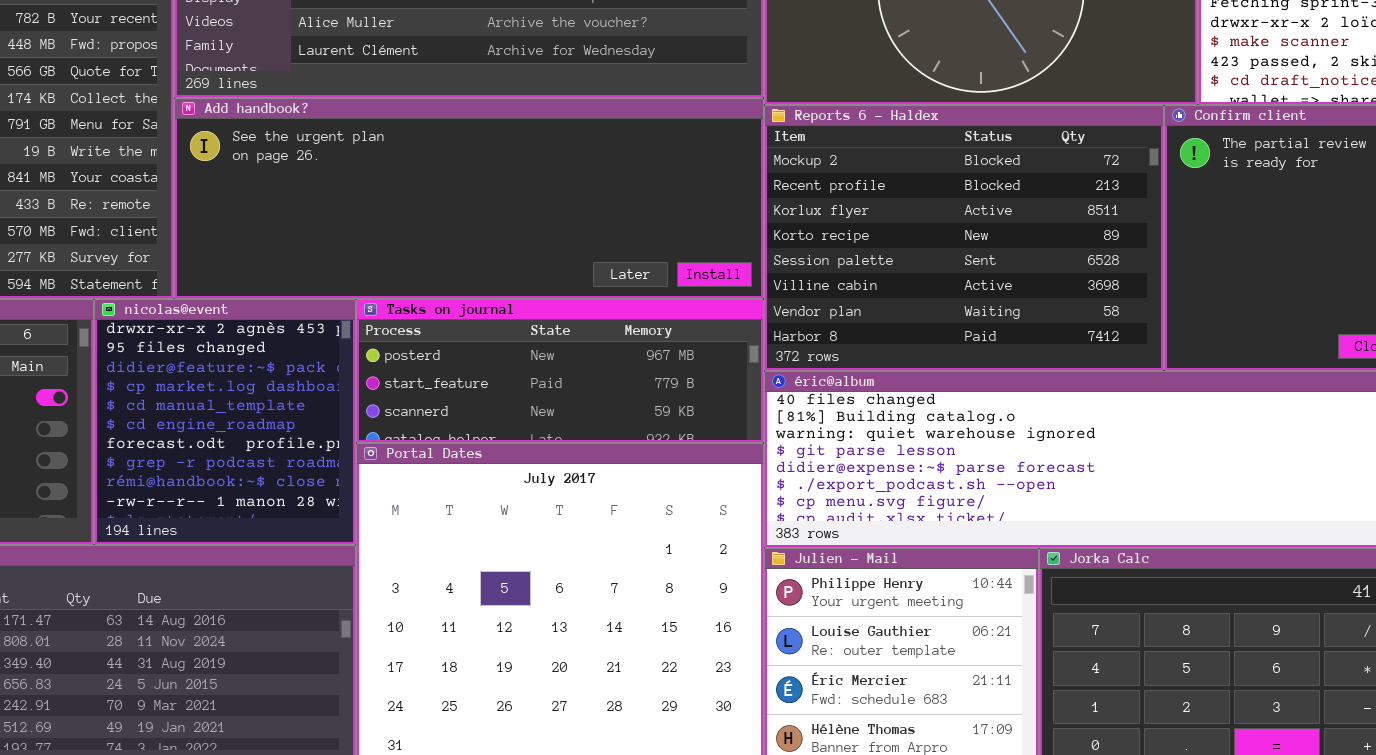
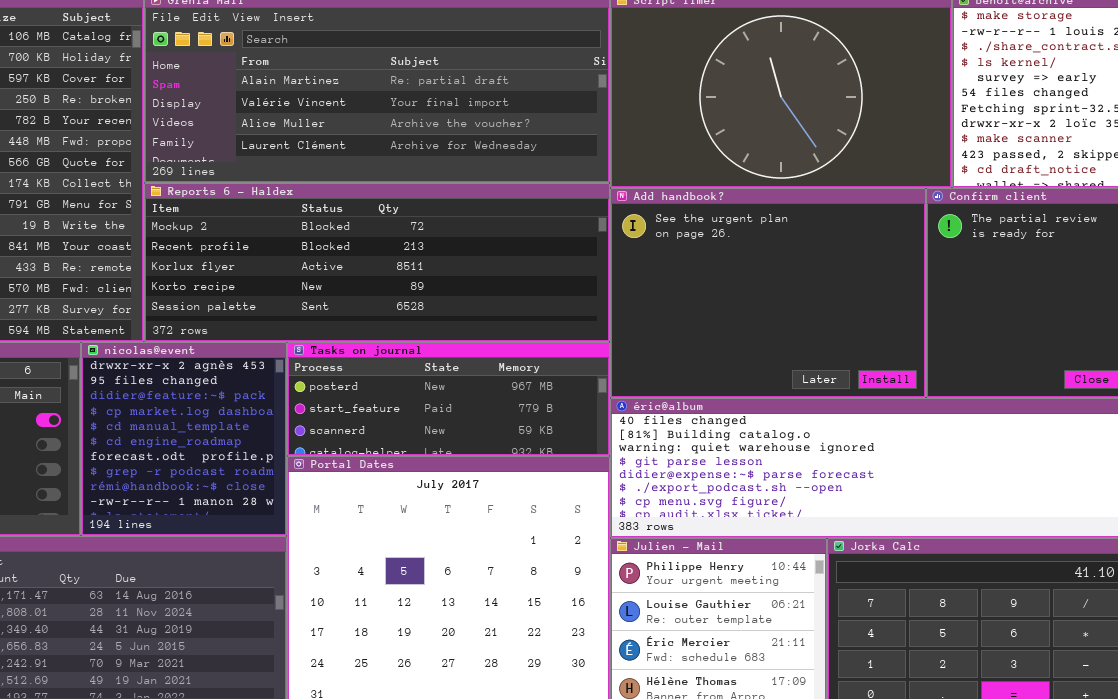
Add handbook?: [174,98,764,299] -> [610,188,926,398], moved, resized
Reports 6 - Haldex: [764,105,1164,371] -> [144,183,610,342], moved, resized

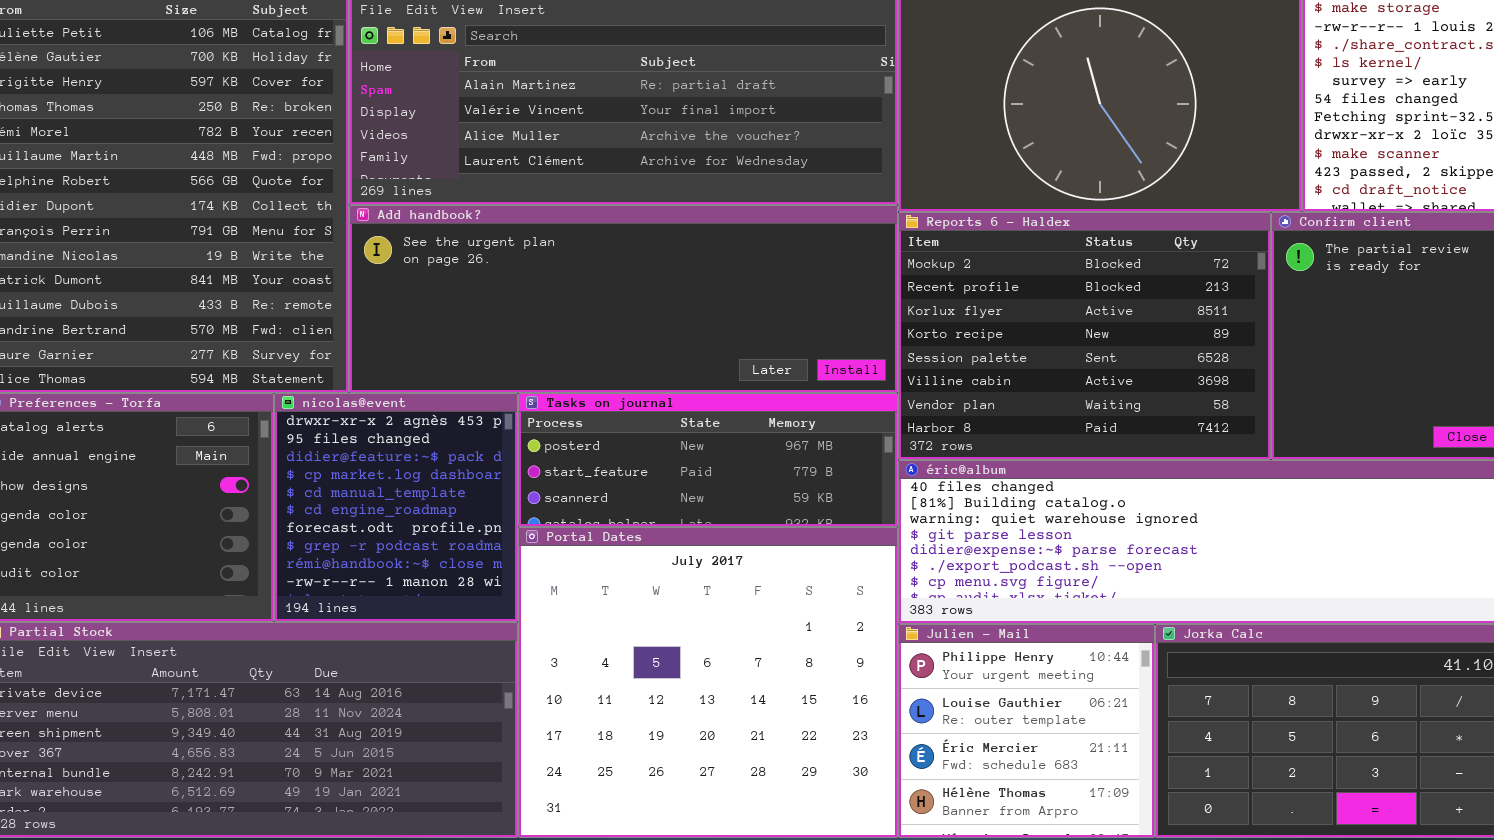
Reports 6 - Haldex: [144,183,610,342] -> [898,212,1271,460], moved, resized
Add handbook?: [610,188,926,398] -> [349,205,898,393], moved, resized

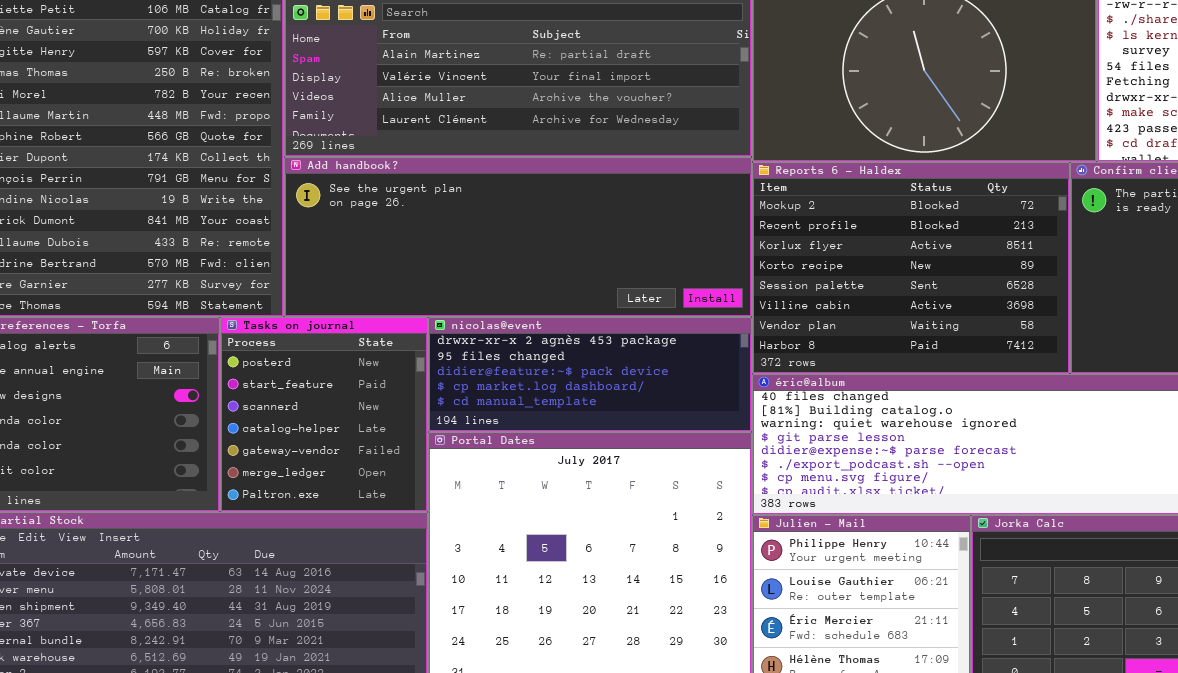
nicolas@event: [274,393,518,622] -> [428,317,752,432], moved, resized
Tasks on journal: [518,393,898,527] -> [220,317,428,512], moved, resized

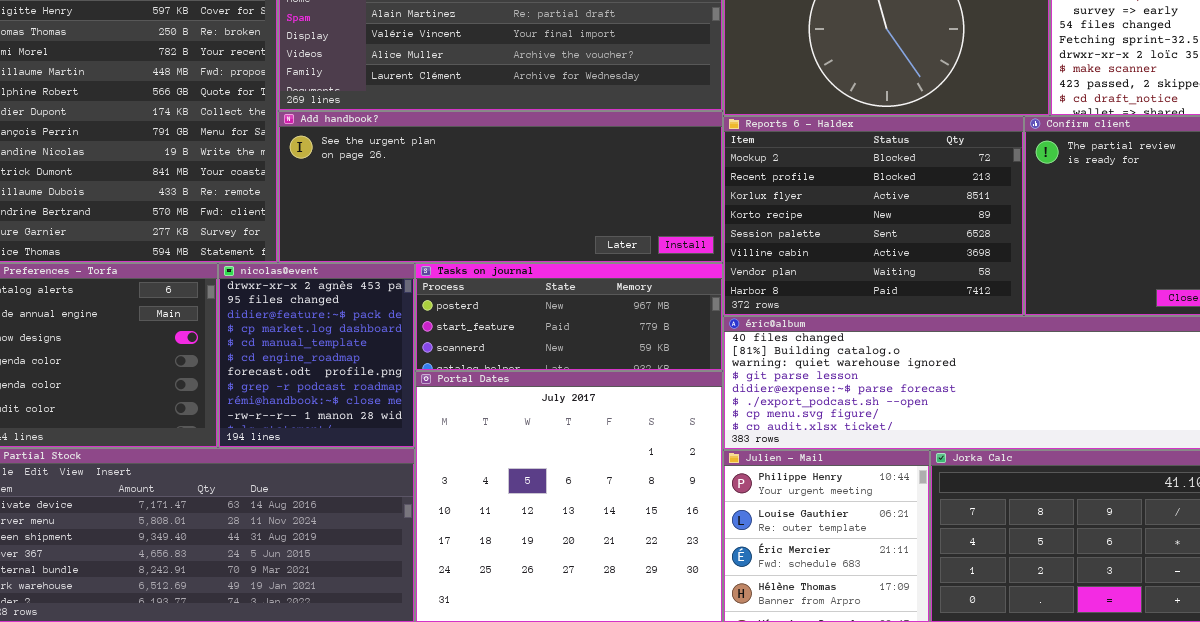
Tasks on journal: [220,317,428,512] -> [415,263,723,371], moved, resized
nicolas@event: [428,317,752,432] -> [218,263,415,448], moved, resized

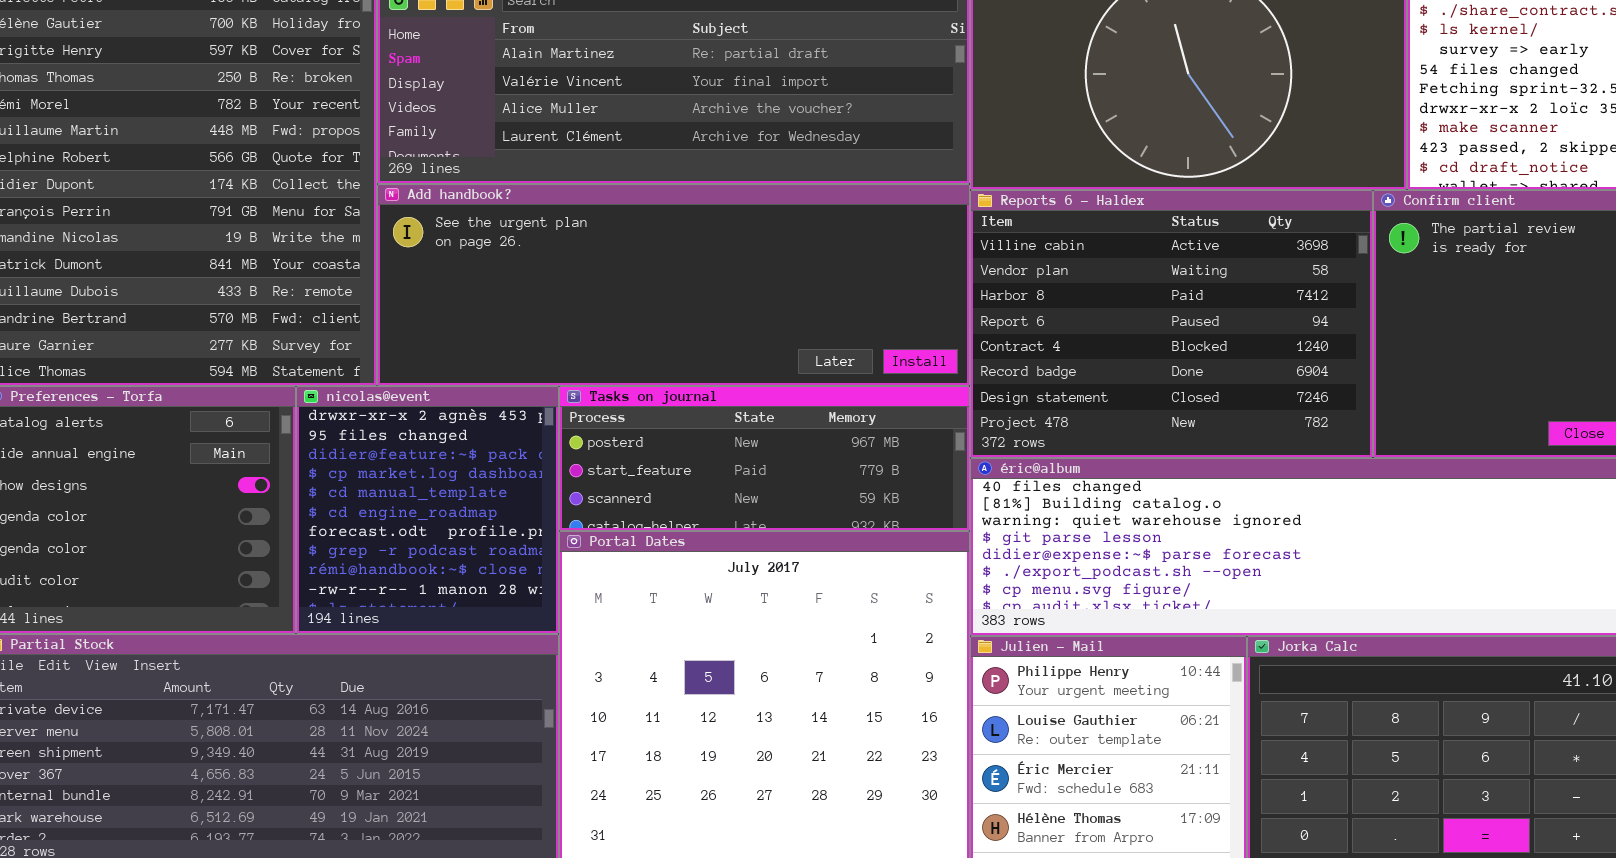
Reports 6 - Haldex: [723,116,1024,316] -> [970,190,1373,458], scrolled down 5 rows

